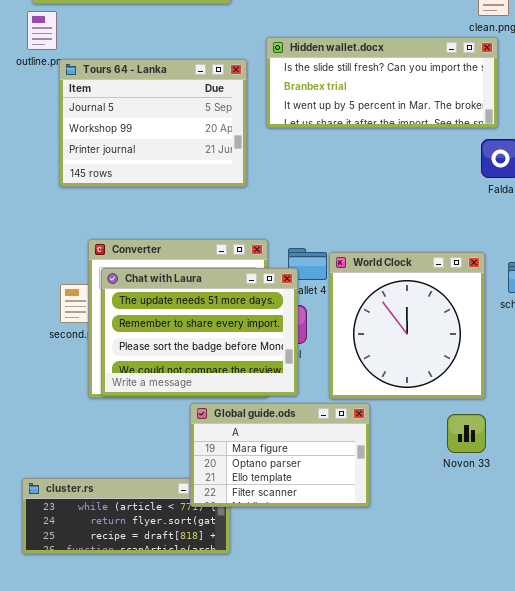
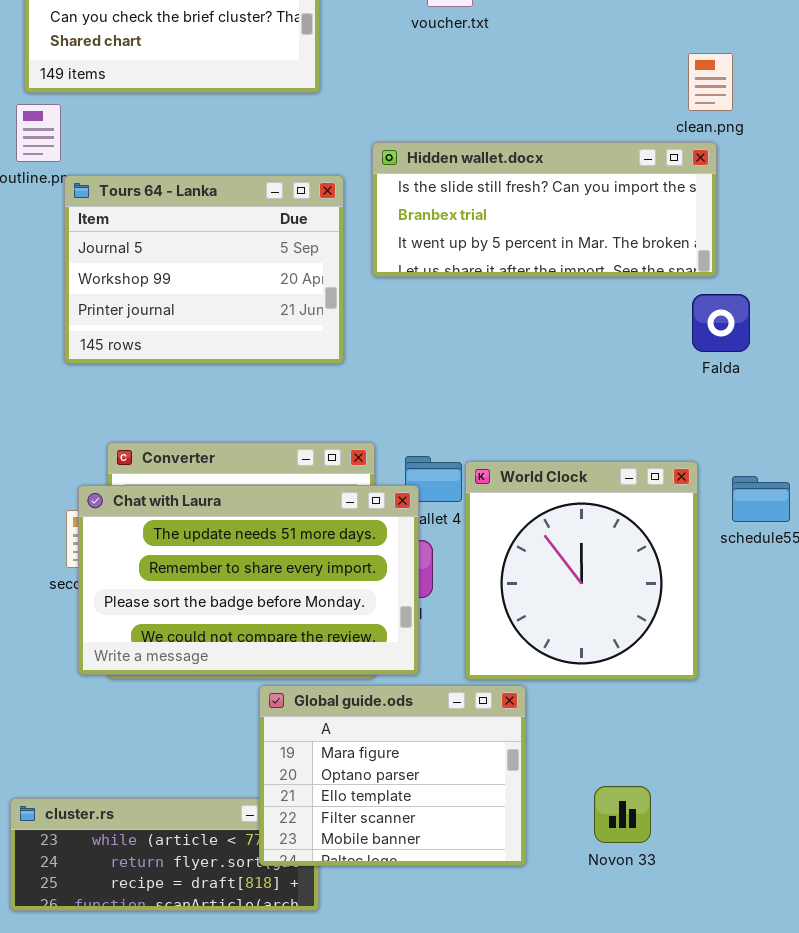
Chat with Laura: [101,268,298,396] -> [78,485,419,675], resized
Global guide.ods: [190,403,370,507] -> [259,685,526,866], resized
Novon 33: [447,414,486,453] -> [594,786,651,843], moved

